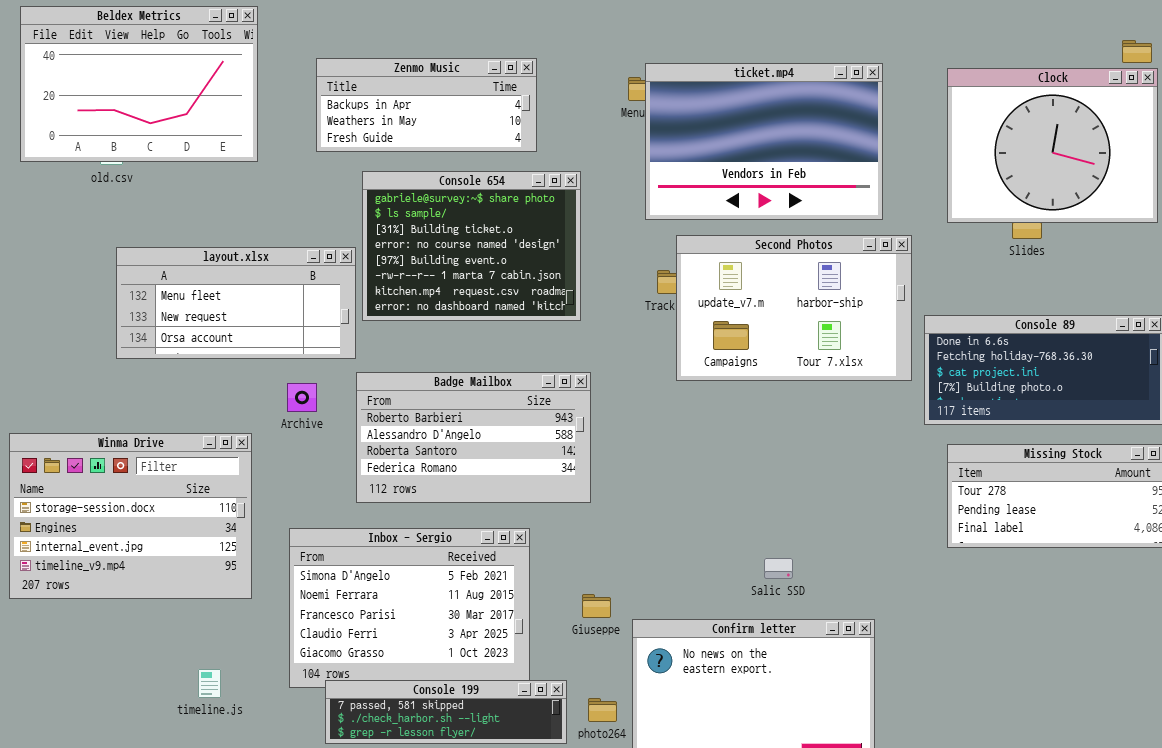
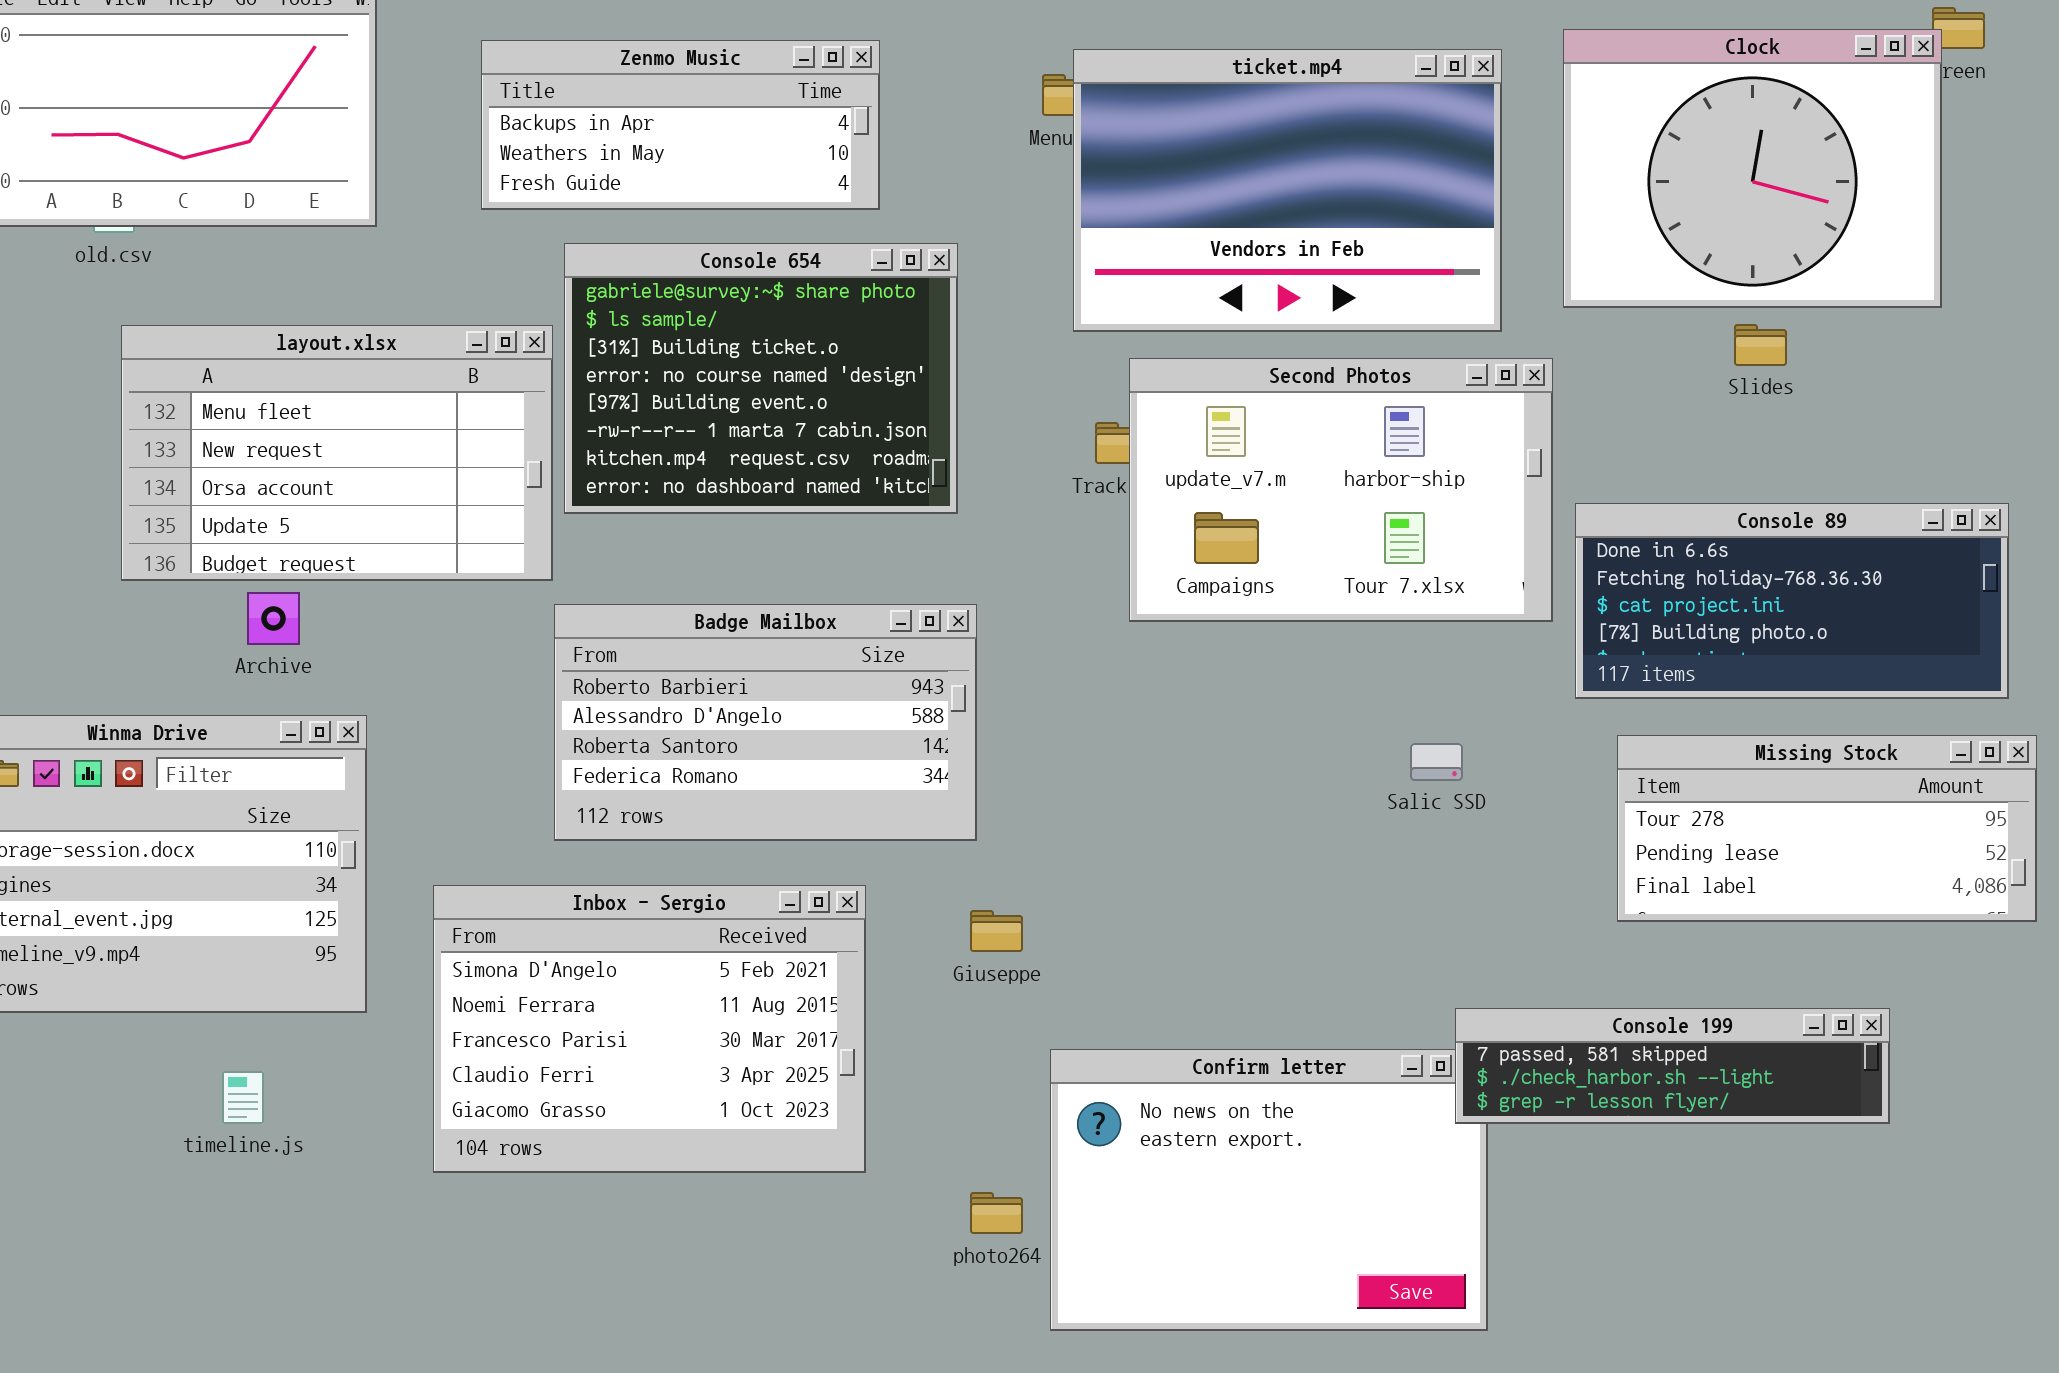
Clock: [947,68,1158,223] -> [1563,29,1942,308], moved
layout.xlsx: [116,247,356,359] -> [121,325,553,581], resized
Archive: [287,383,317,412] -> [247,592,300,645], moved
Salic SSD: [764,558,793,579] -> [1410,743,1463,781], moved
Giuseppe: [582,594,611,618] -> [970,910,1023,952], moved
timeline.js: [198,669,221,698] -> [222,1071,264,1124], moved
Console 199: [325,680,567,744] -> [1455,1008,1890,1124], moved

